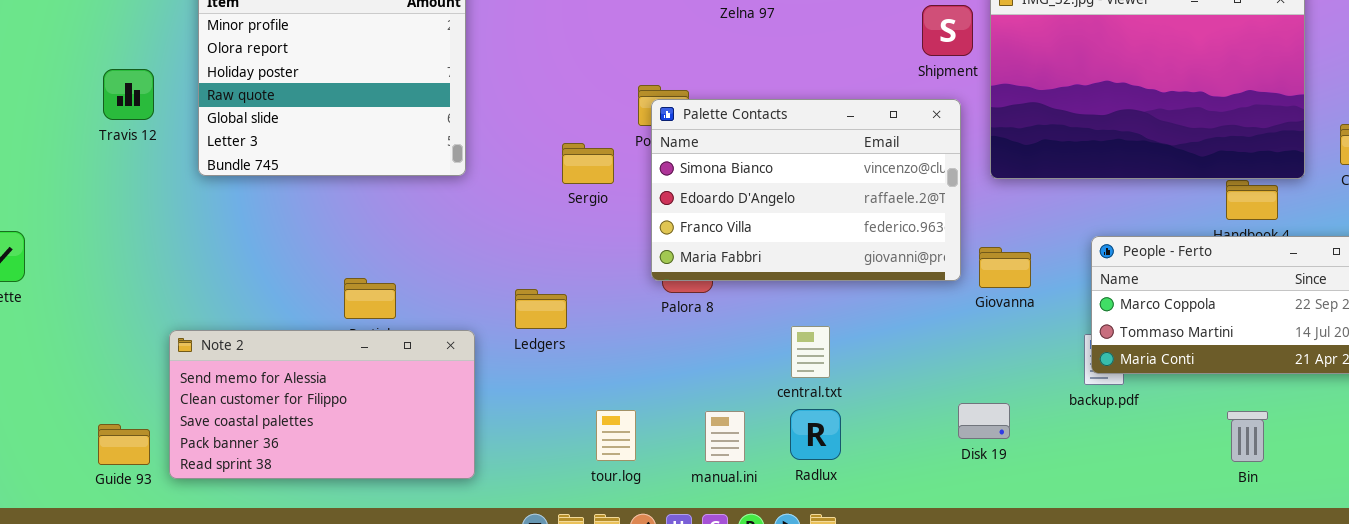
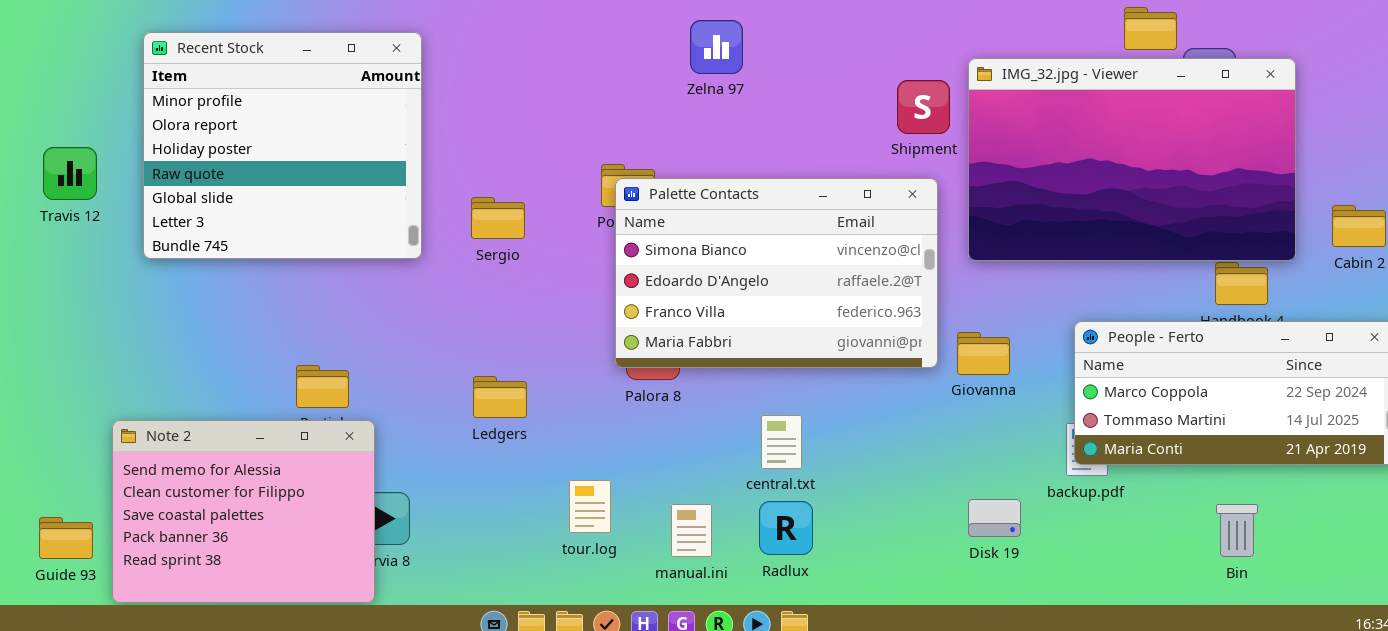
Sergio: [562,143,614,184] -> [471,197,525,239], moved
Note 2: [169,330,475,479] -> [112,420,375,603], resized
Disk 19: [958,403,1010,439] -> [968,499,1021,537], moved
tour.log: [596,410,636,461] -> [569,480,611,533], moved

